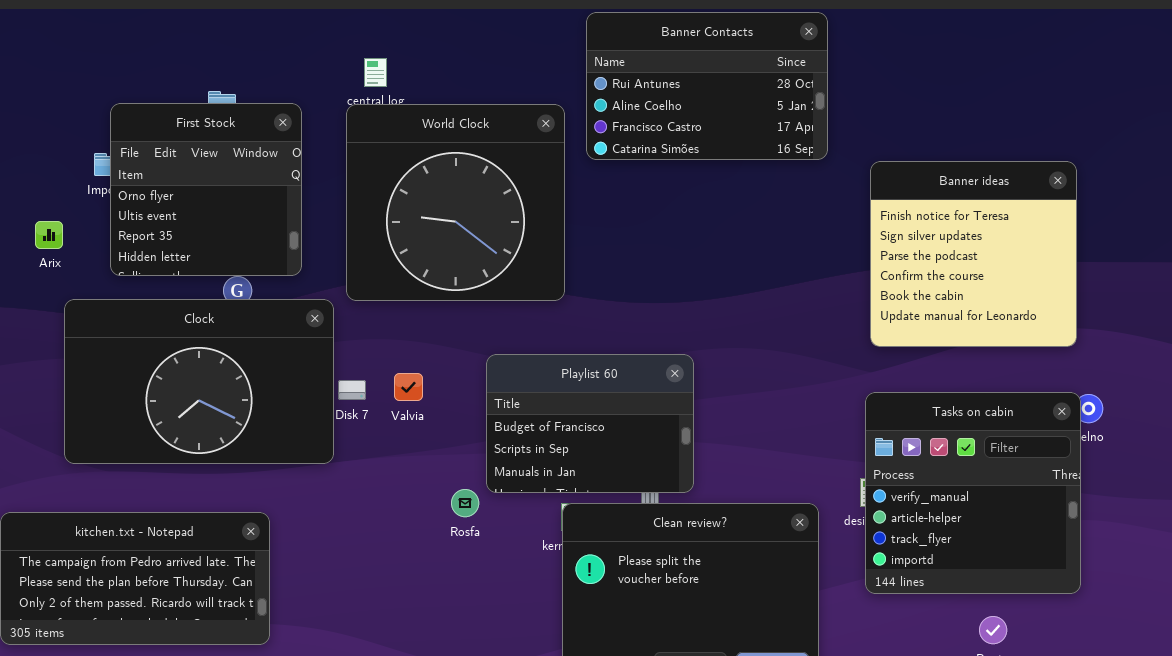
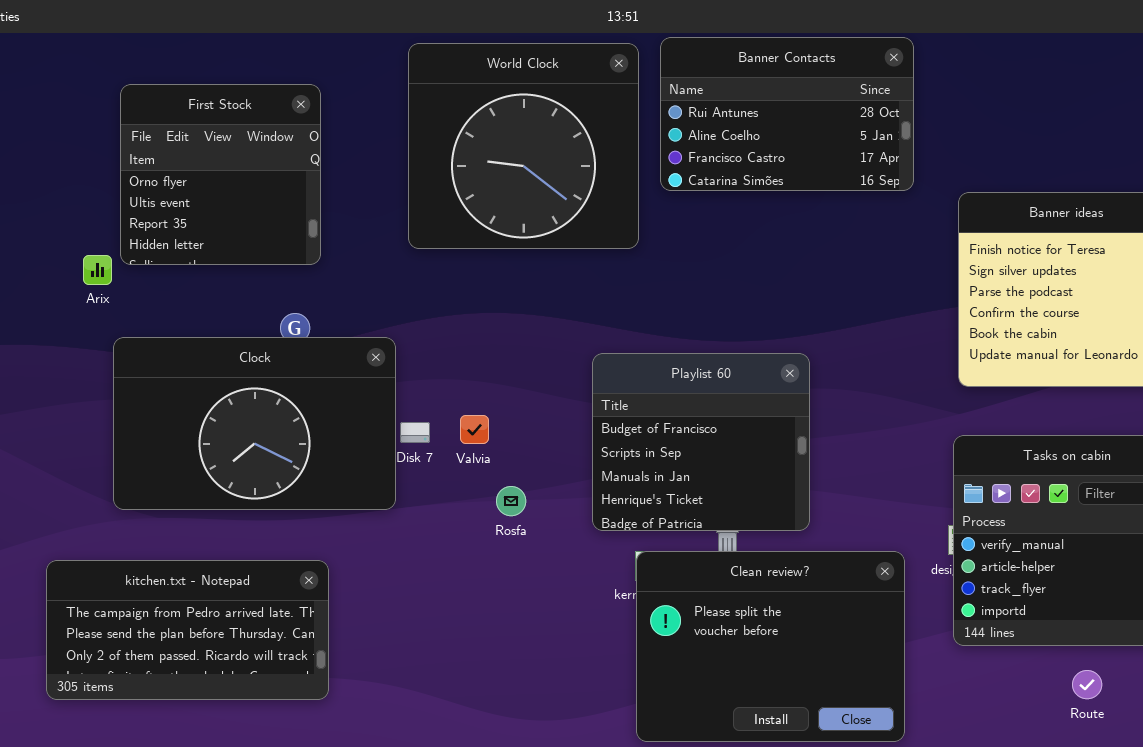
First Stock: [110,103,302,276] -> [120,84,321,265], moved
World Clock: [346,104,565,301] -> [408,43,639,249], moved
Playlist 60: [486,354,694,493] -> [592,353,810,531], moved, resized
Rosfa: [451,489,479,517] -> [496,486,526,516], moved

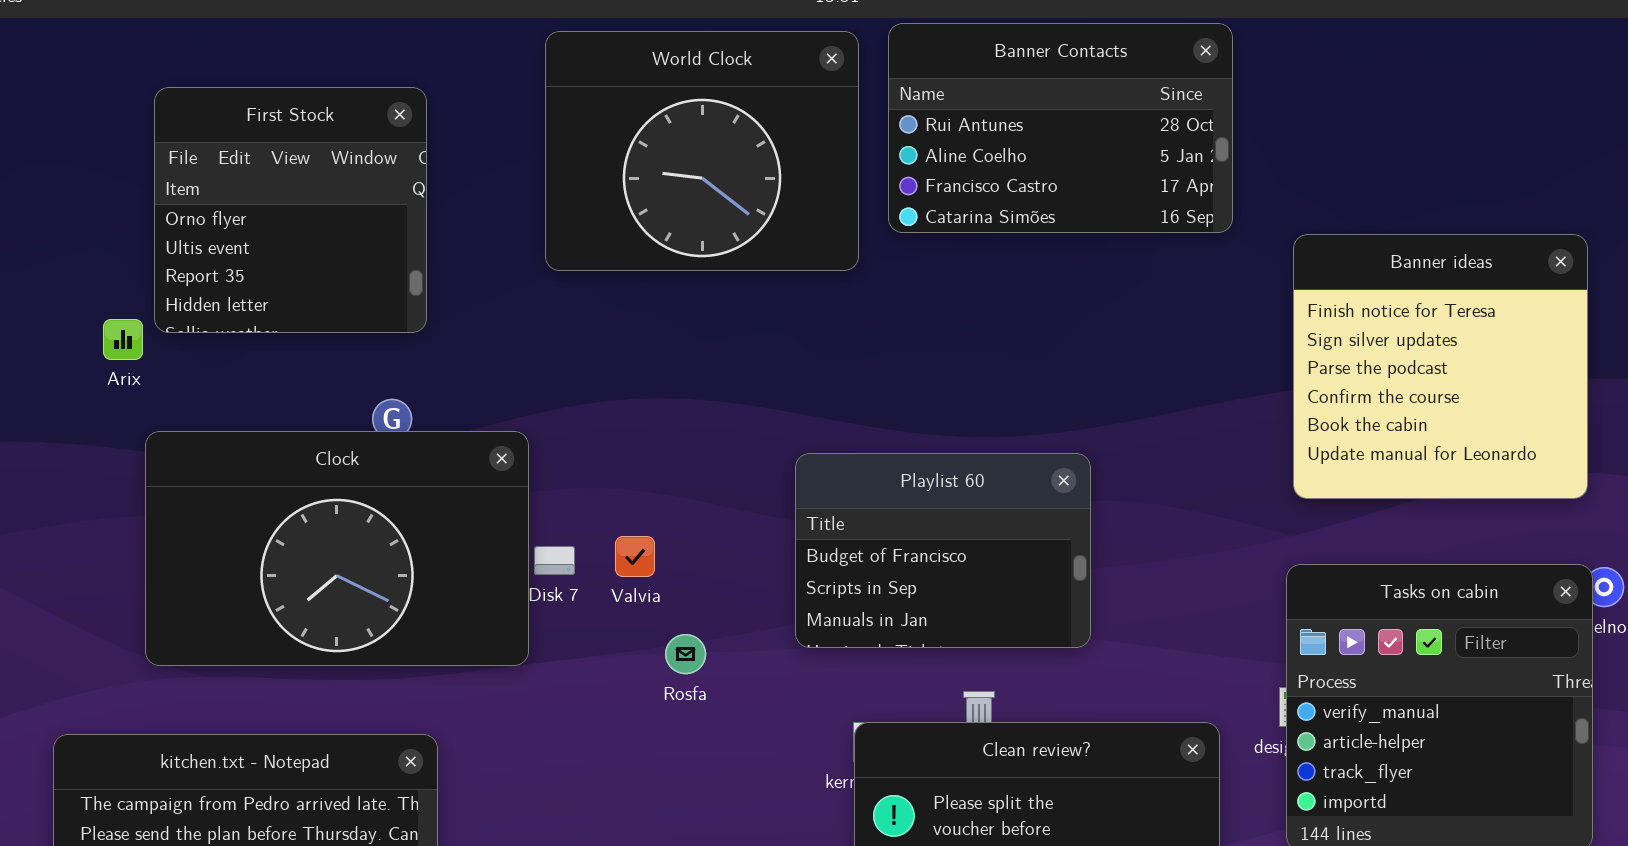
World Clock: [408,43,639,249] -> [545,31,859,271], resized
Playlist 60: [592,353,810,531] -> [795,453,1091,648], resized

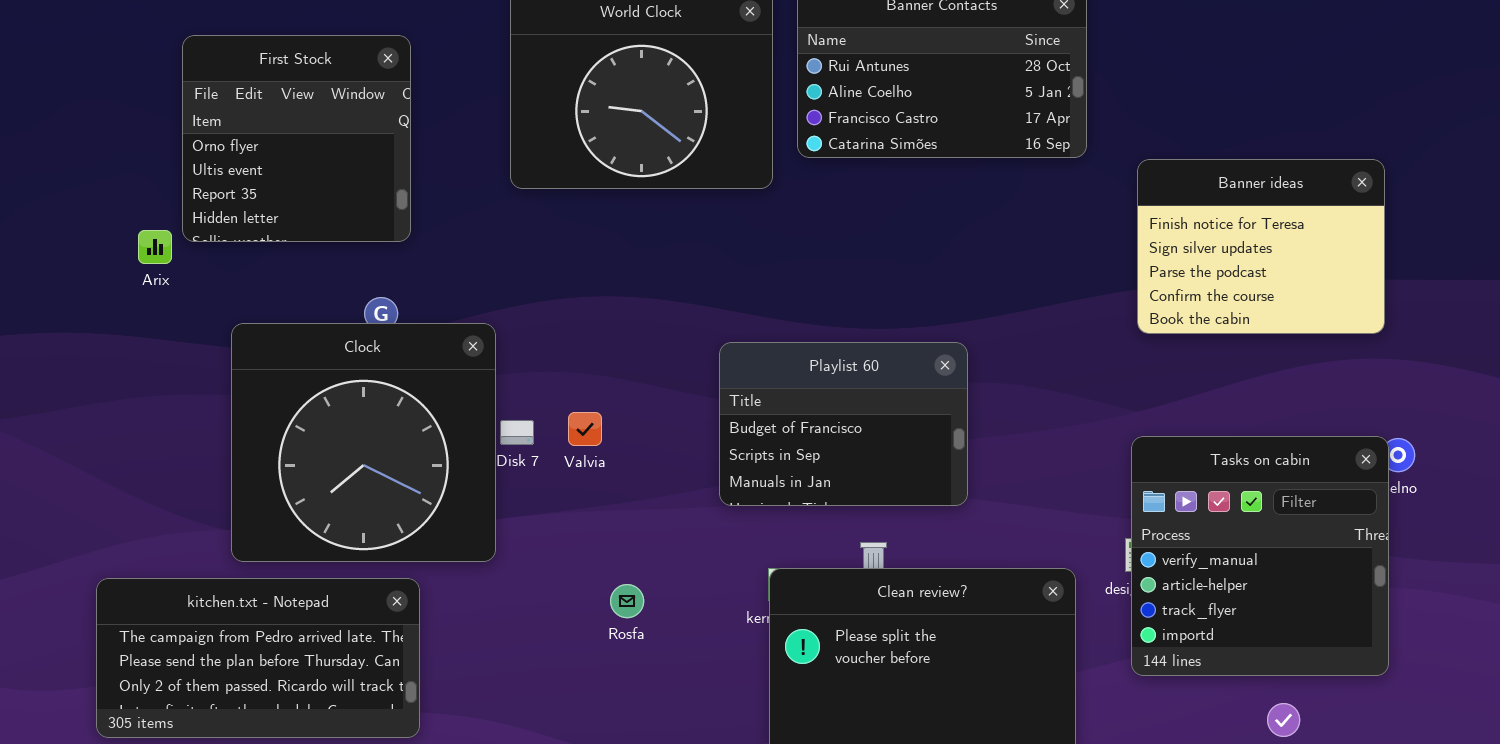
Banner ideas: [1293,234,1588,499] -> [1137,159,1385,334], resized
Clock: [145,431,529,666] -> [231,323,496,562], resized
Rosfa: [665,634,706,674] -> [610,584,644,618], moved

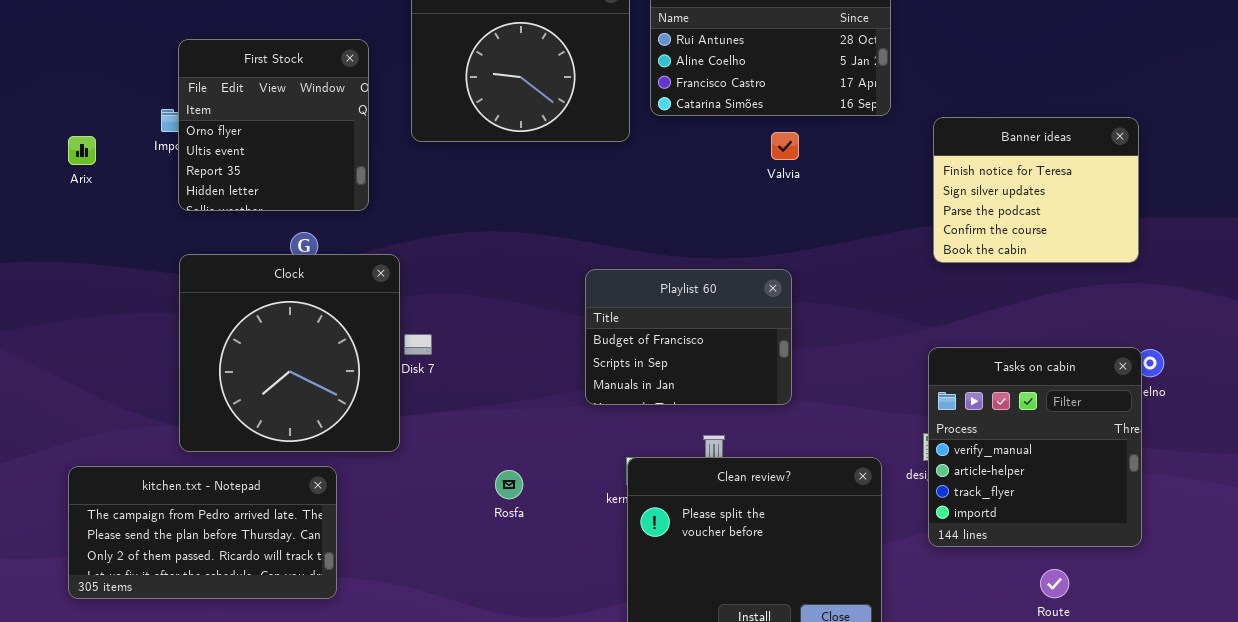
First Stock: [182,35,411,242] -> [178,39,369,211], moved
Arix: [138,230,172,264] -> [68,136,96,165], moved
Valvia: [568,412,602,446] -> [771,132,799,160], moved

